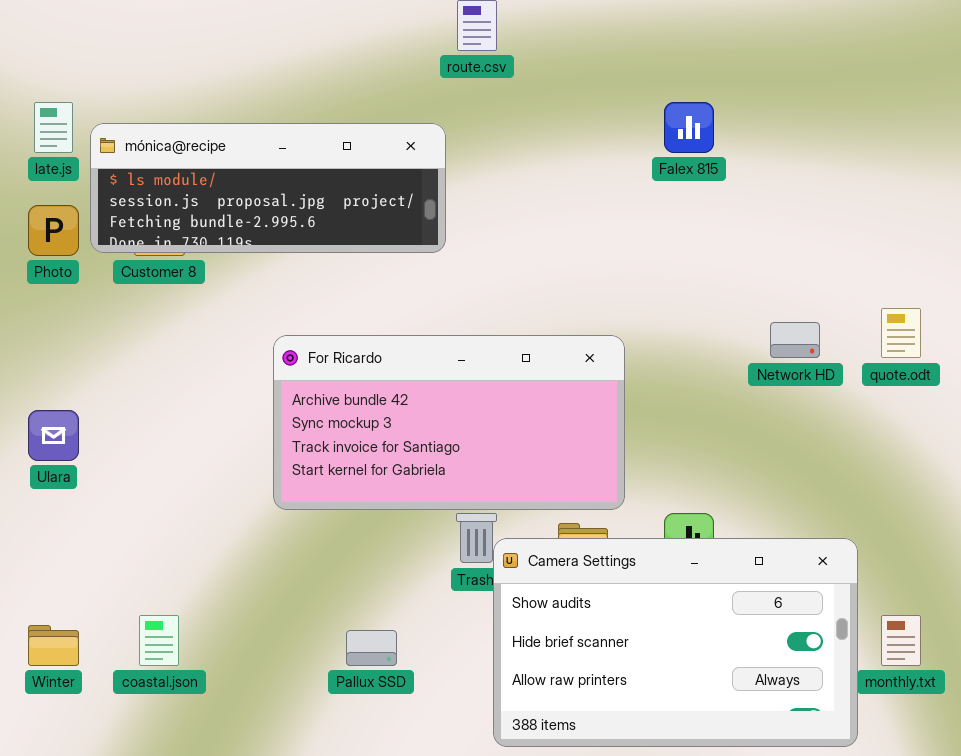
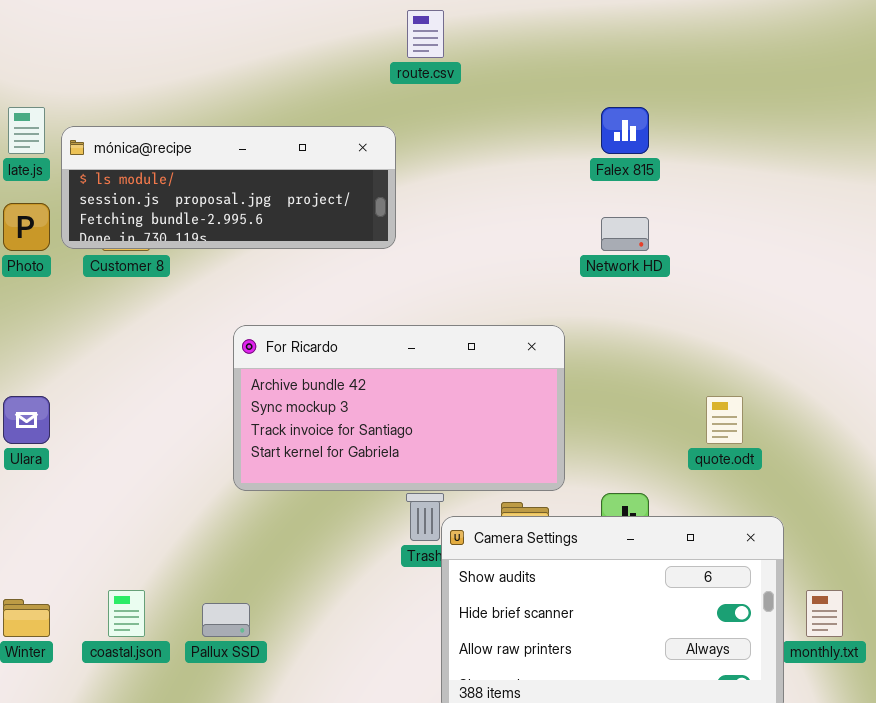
quote.odt: [881,308,921,358] -> [706,396,743,444], moved
Network HD: [770,322,820,358] -> [601,217,649,251], moved
Pallux SSD: [346,630,397,666] -> [202,603,250,637], moved

